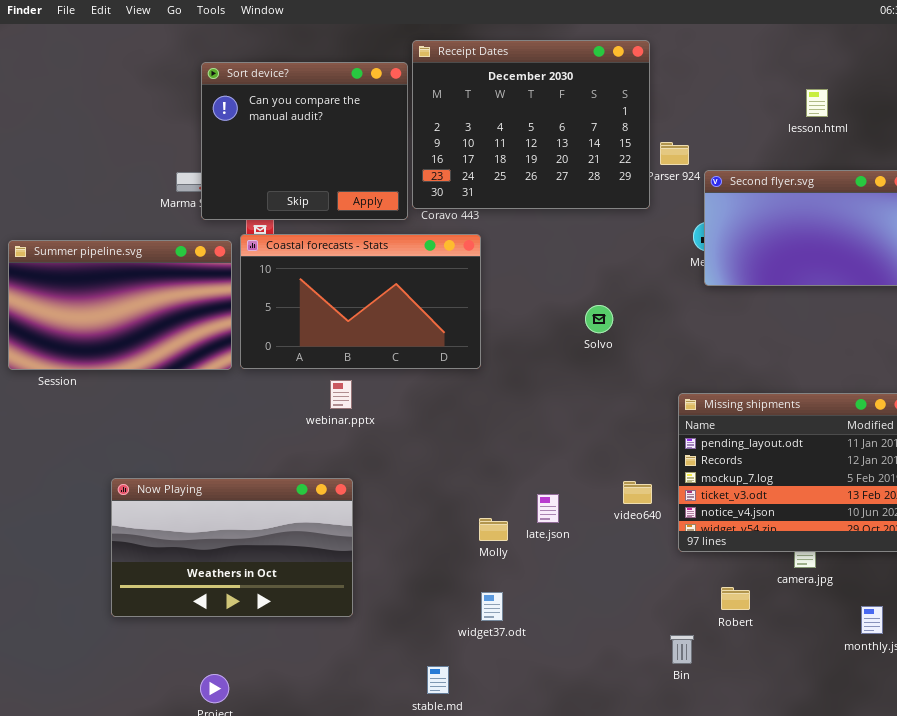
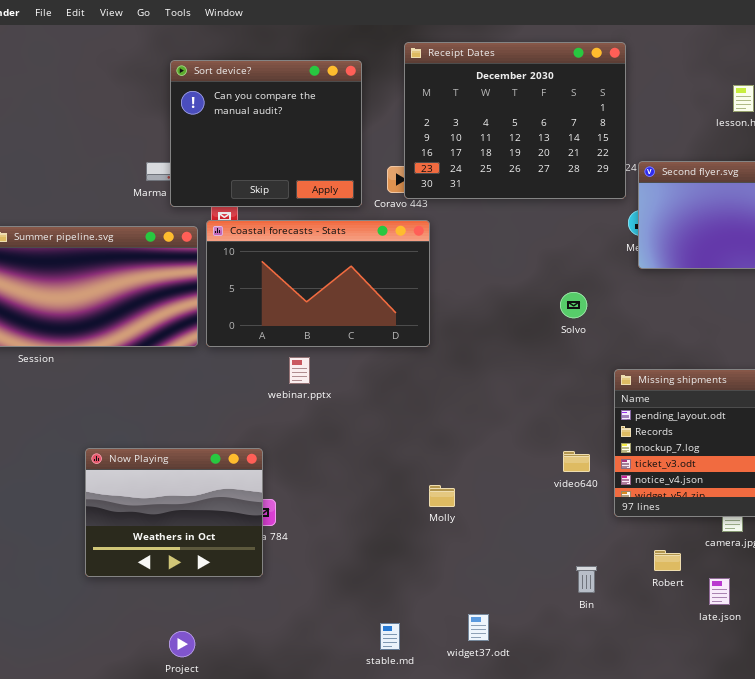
Receipt Dates: [412,40,650,209] -> [404,42,626,199], moved
Solvo: [585,305,613,333] -> [560,292,587,318], moved
Now Playing: [111,478,353,617] -> [85,448,263,577], resized
late.json: [537,494,559,523] -> [709,578,730,605], moved
widget37.odt: [481,592,503,621] -> [468,614,489,641], moved
Bin: [670,635,694,664] -> [576,566,597,593], moved

